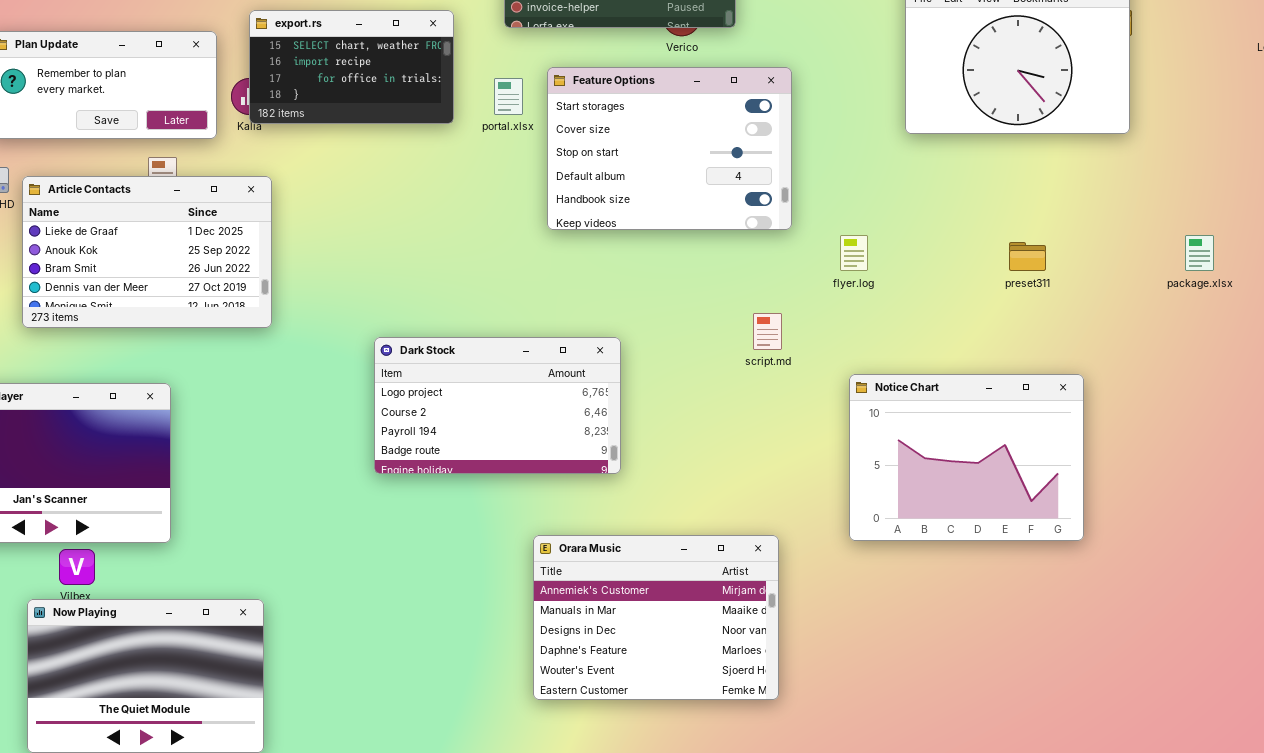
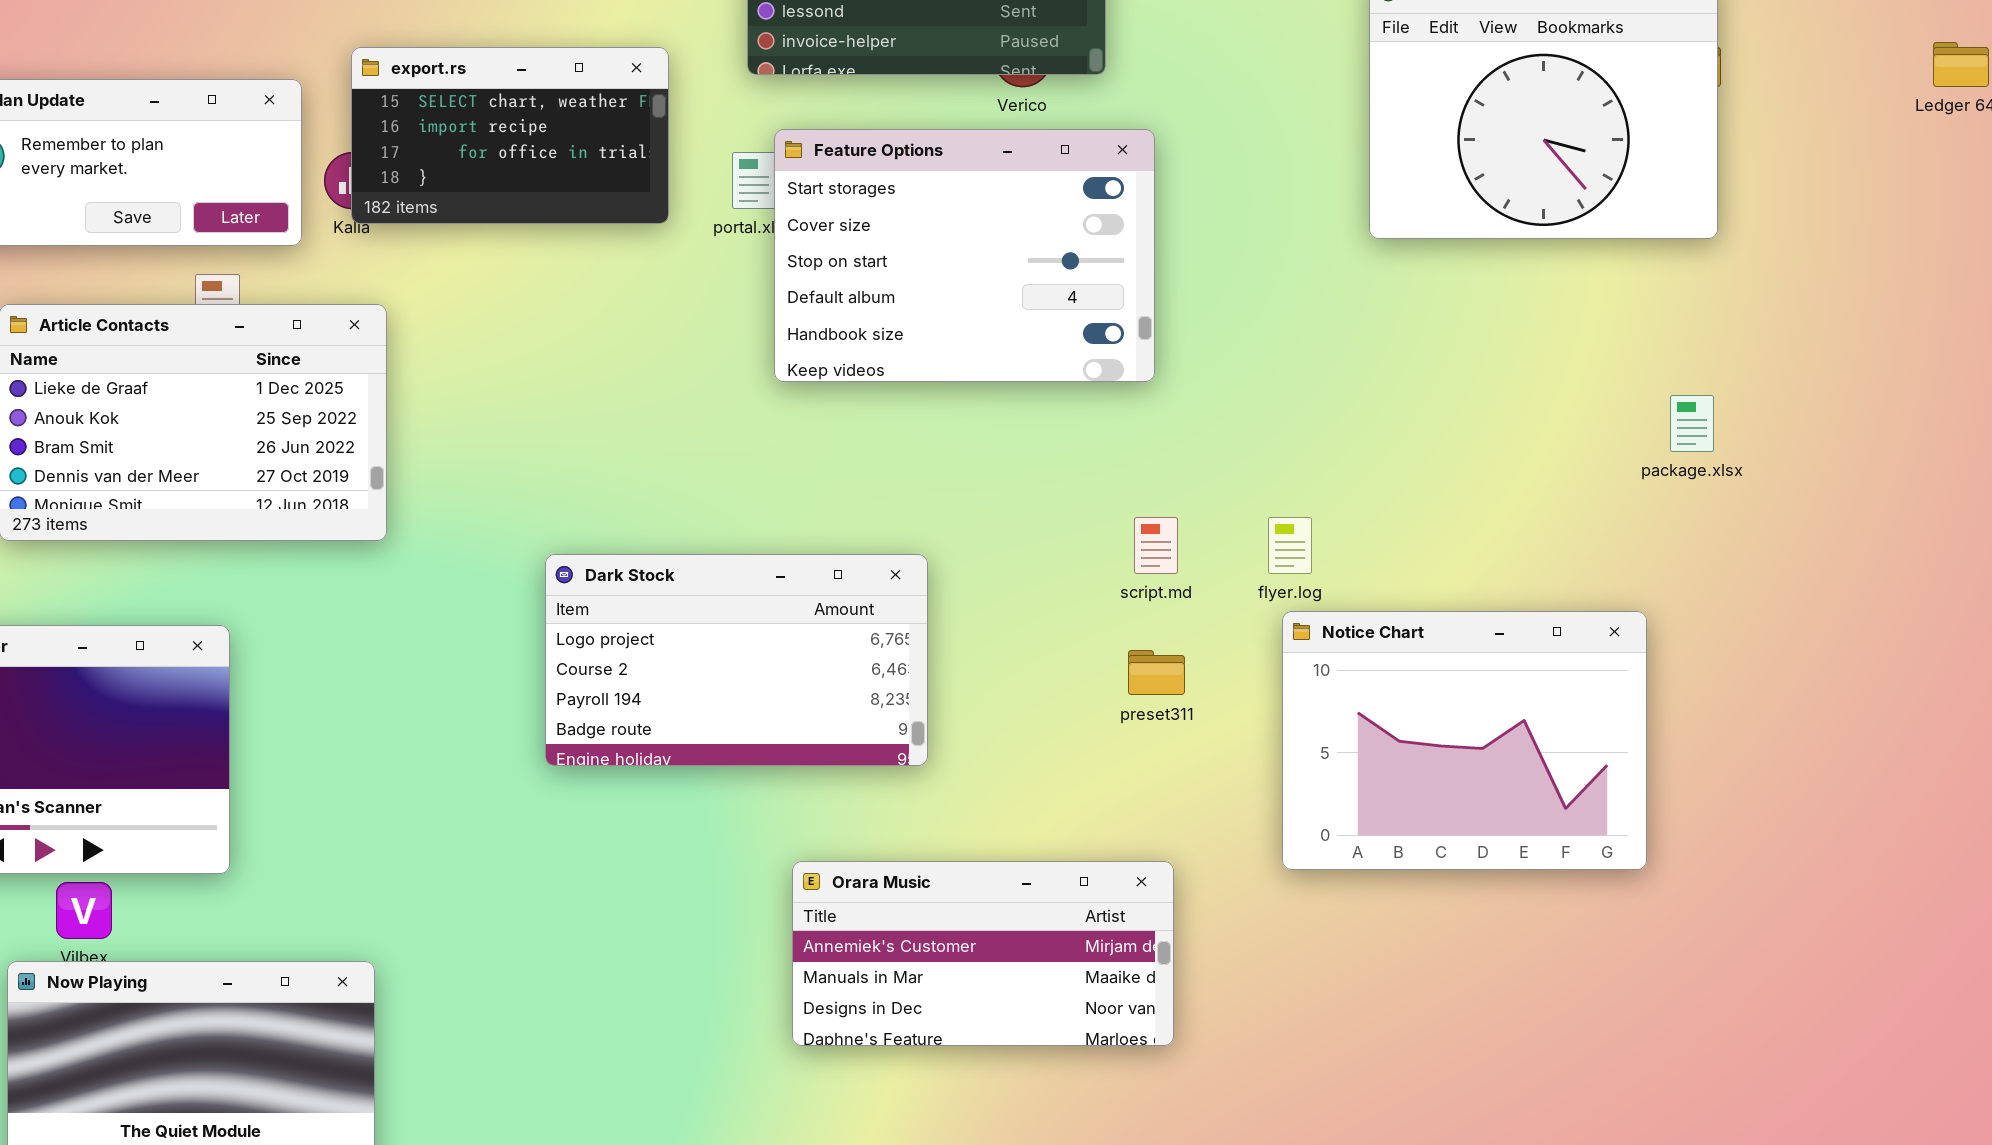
Feature Options: [547,67,792,230] -> [774,129,1155,382], moved
flyer.log: [840,235,868,271] -> [1268,517,1312,574], moved
package.xlsx: [1185,235,1214,271] -> [1670,395,1714,452], moved
preset311: [1009,242,1046,271] -> [1128,650,1185,695], moved
Orara Music: [533,535,779,700] -> [792,861,1174,1046], resized

